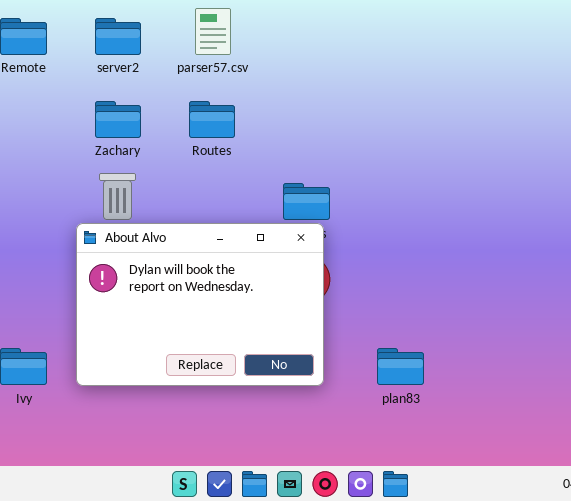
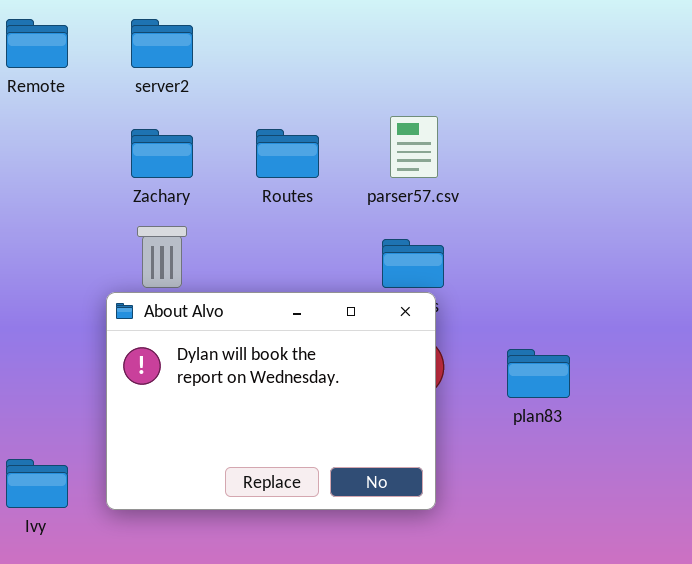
parser57.csv: [195,8,231,55] -> [390,116,438,178], moved
plan83: [377,348,424,385] -> [507,349,570,398], moved

